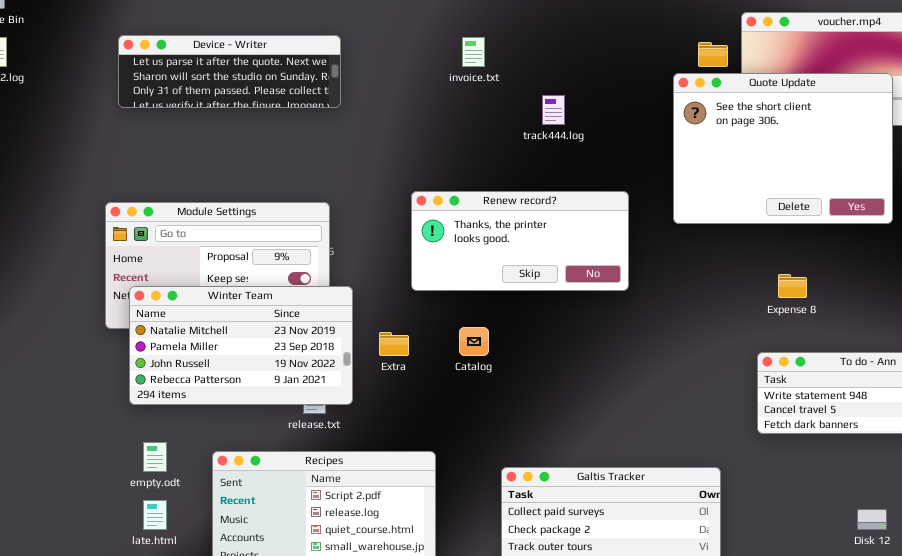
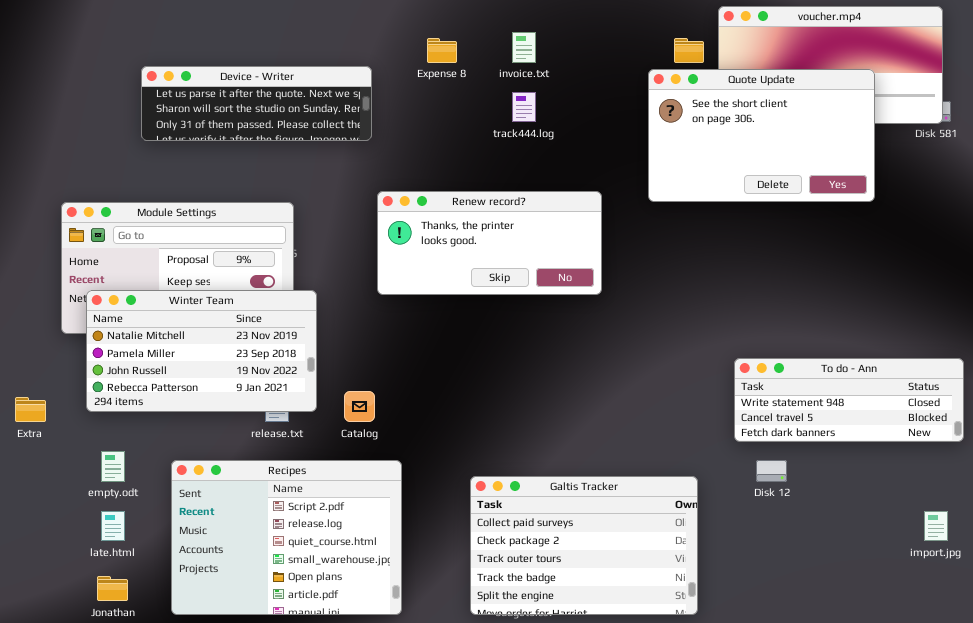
Device - Writer: [118,35,341,108] -> [141,66,372,141], moved
invoice.txt: [462,37,485,67] -> [512,32,536,63], moved
Quote Update: [673,73,893,224] -> [648,69,875,202], resized
Expense 8: [778,274,807,298] -> [427,38,457,63], moved
Catalog: [459,327,489,356] -> [344,391,375,422], moved
Extra: [379,332,409,356] -> [15,397,46,422], moved
Disk 12: [857,509,887,530] -> [756,460,787,482], moved

